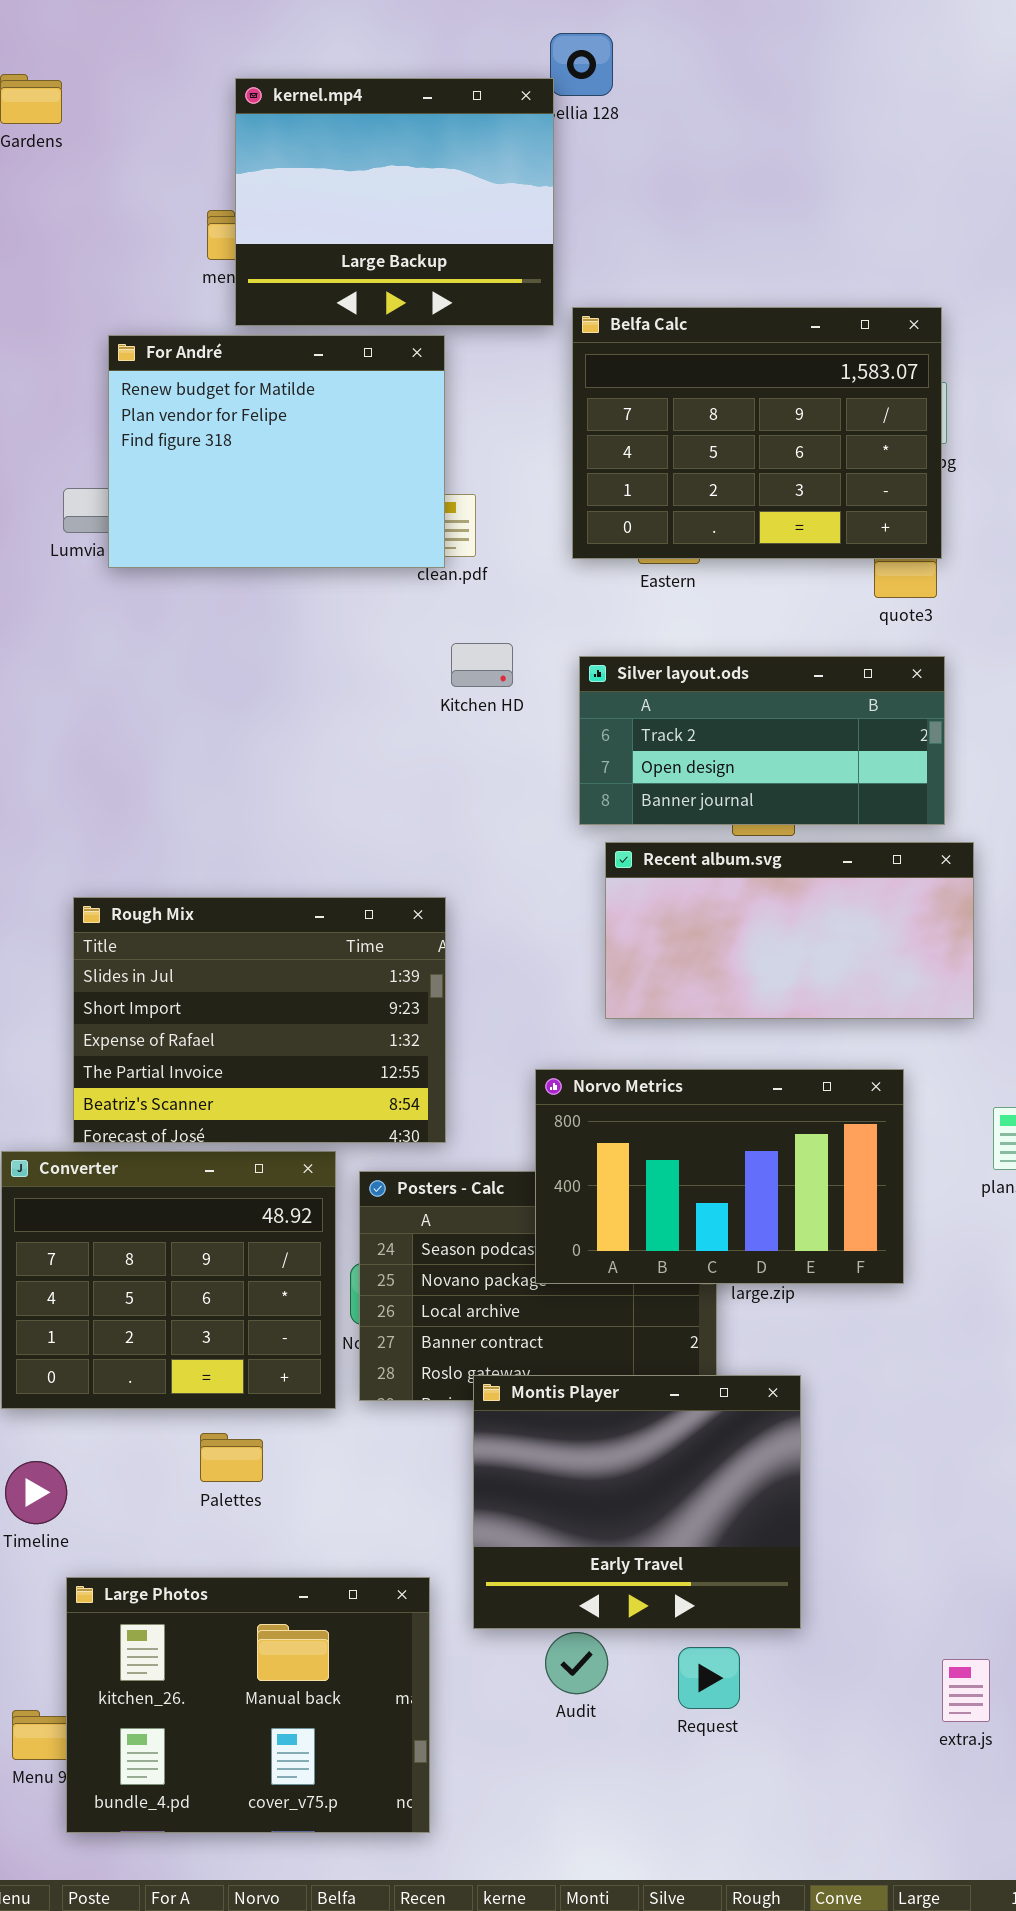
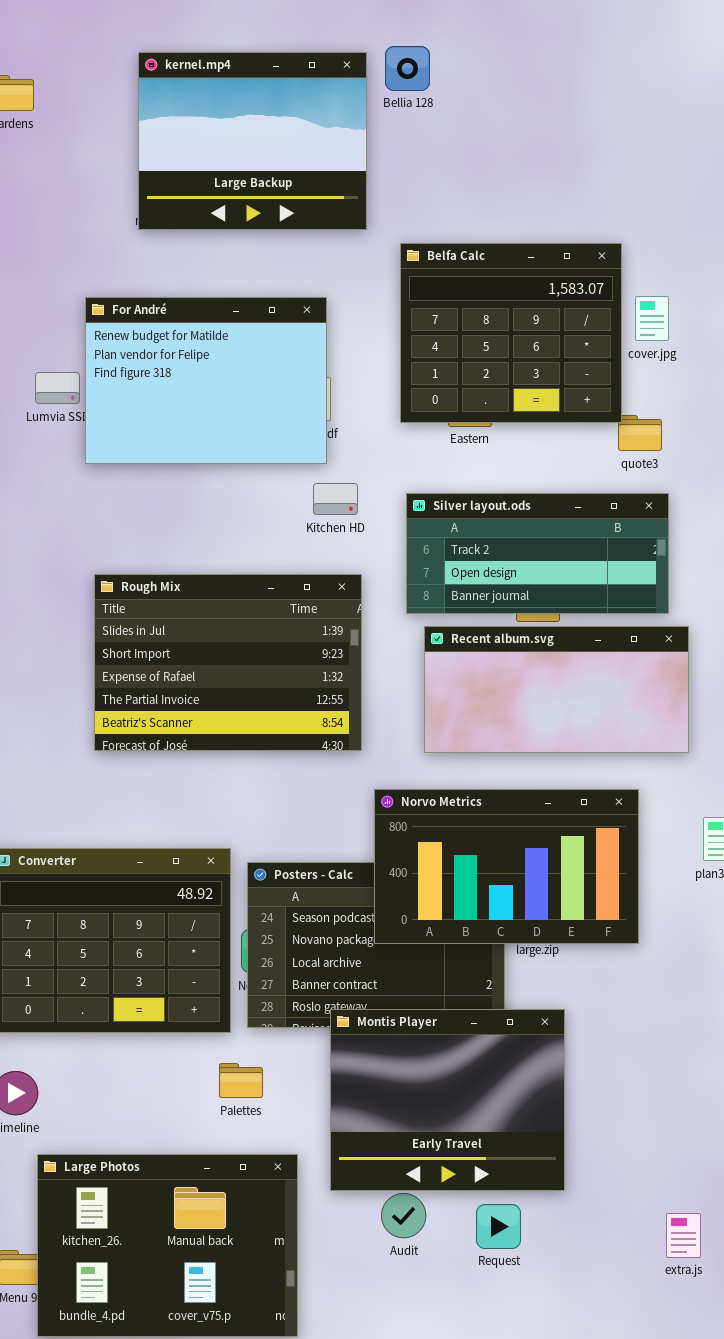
kernel.mp4: [235,78,554,326] -> [138,52,367,230], moved
Belfa Calc: [572,307,942,559] -> [400,243,622,423], resized
For André: [108,335,445,568] -> [85,297,327,464], moved
Rough Mix: [73,897,446,1143] -> [94,574,362,751], moved
Palettes: [200,1433,263,1482] -> [219,1063,263,1098], moved

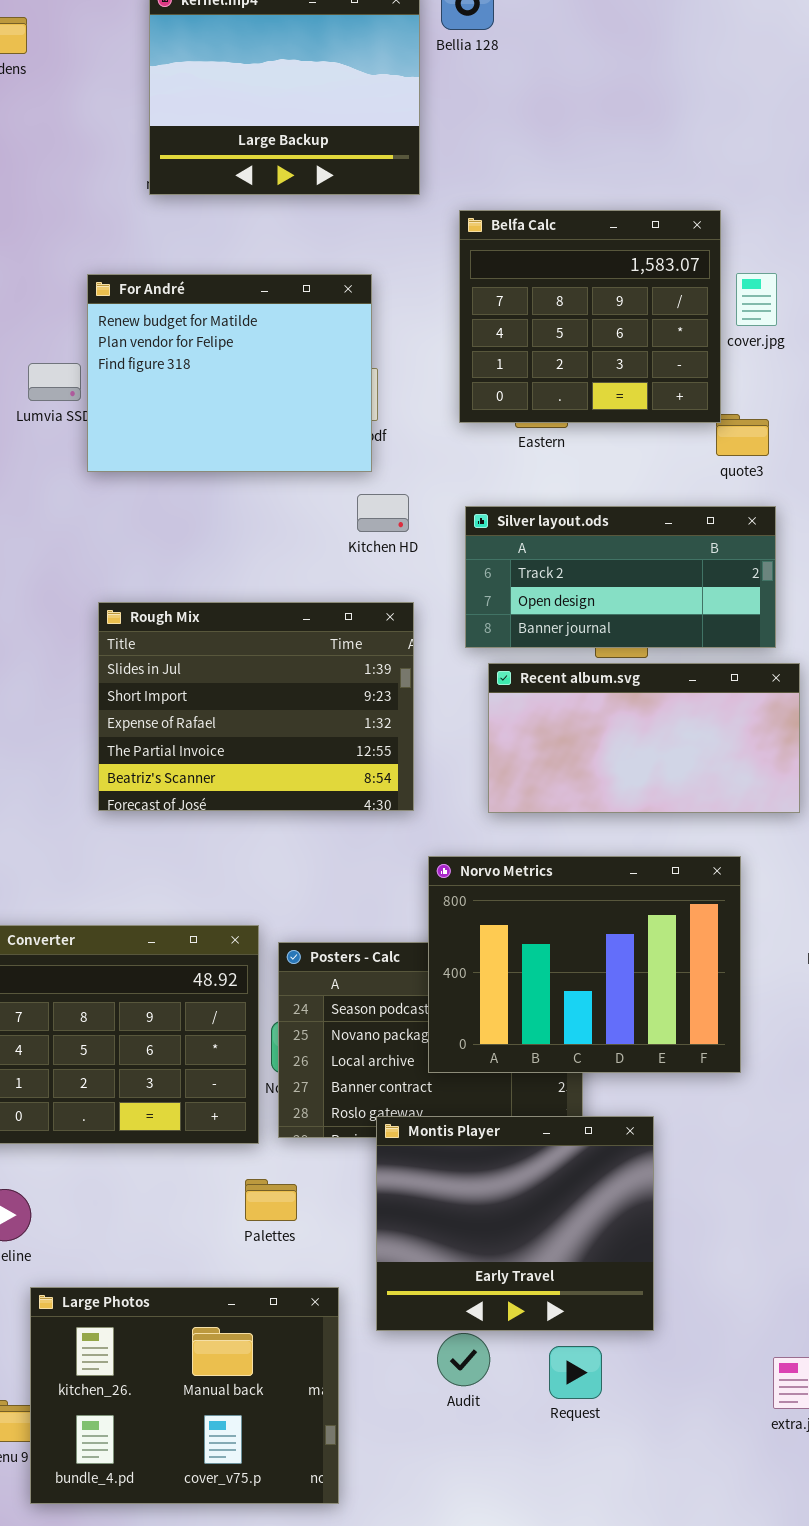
Norvo Metrics: [374,789,639,944] -> [428,856,741,1073], resized

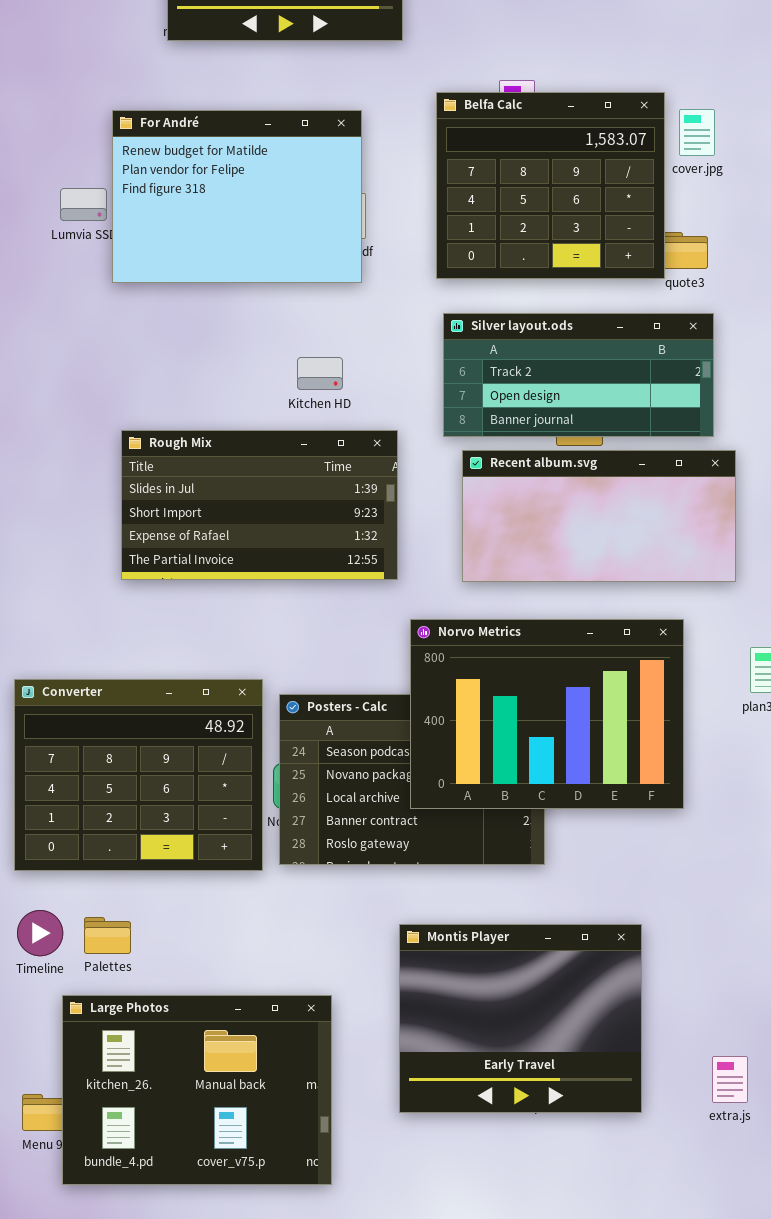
Belfa Calc: [459,210,721,423] -> [436,92,665,279], moved
Kitchen HD: [357,494,409,532] -> [297,357,343,390], moved
Rough Mix: [98,602,414,811] -> [121,430,398,580], resized
Montis Player: [376,1116,654,1331] -> [399,924,642,1113], moved
Palettes: [245,1179,297,1221] -> [84,917,131,954], moved

